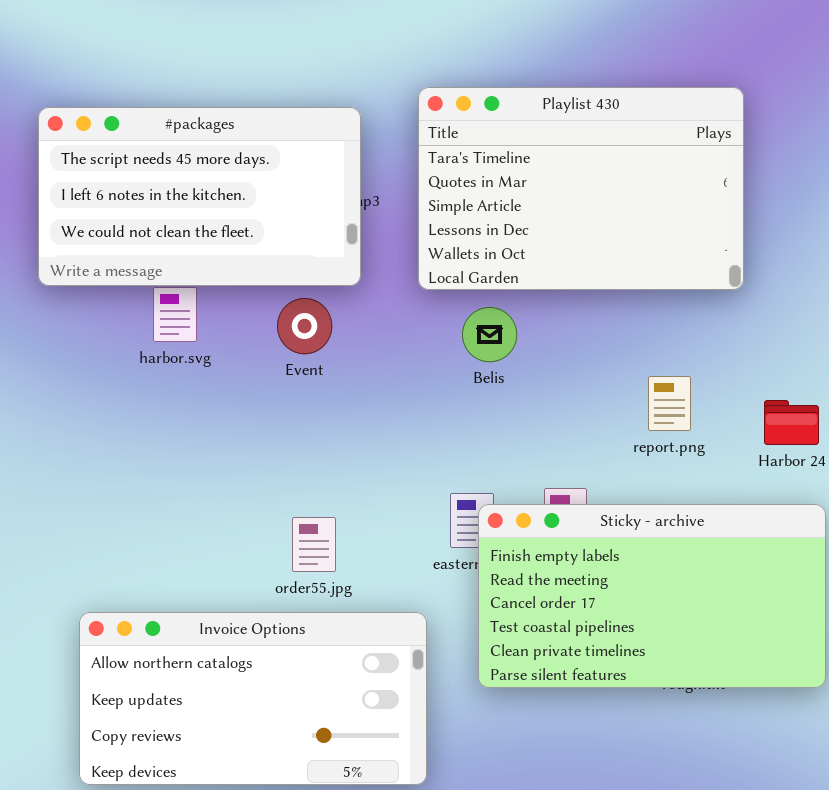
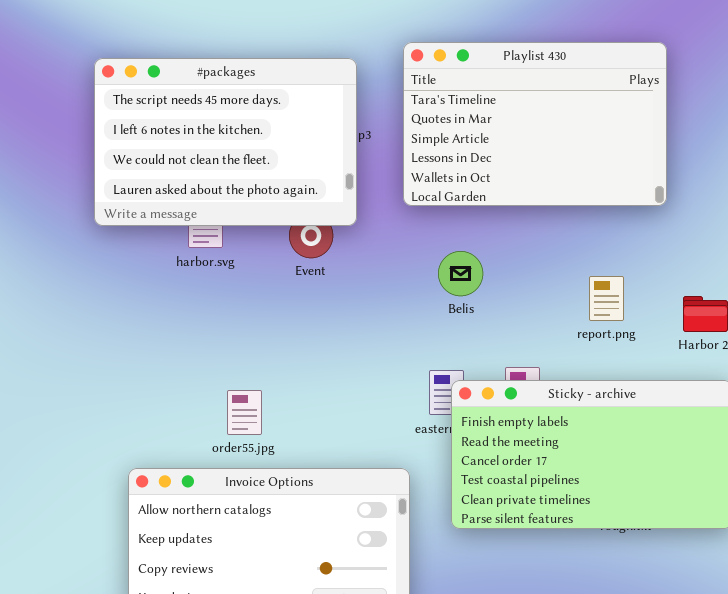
#packages: [38,107,361,286] -> [94,58,357,226], resized
Belis: [462,307,517,362] -> [438,251,483,296], moved
order55.jpg: [292,517,336,572] -> [227,390,262,435], moved

